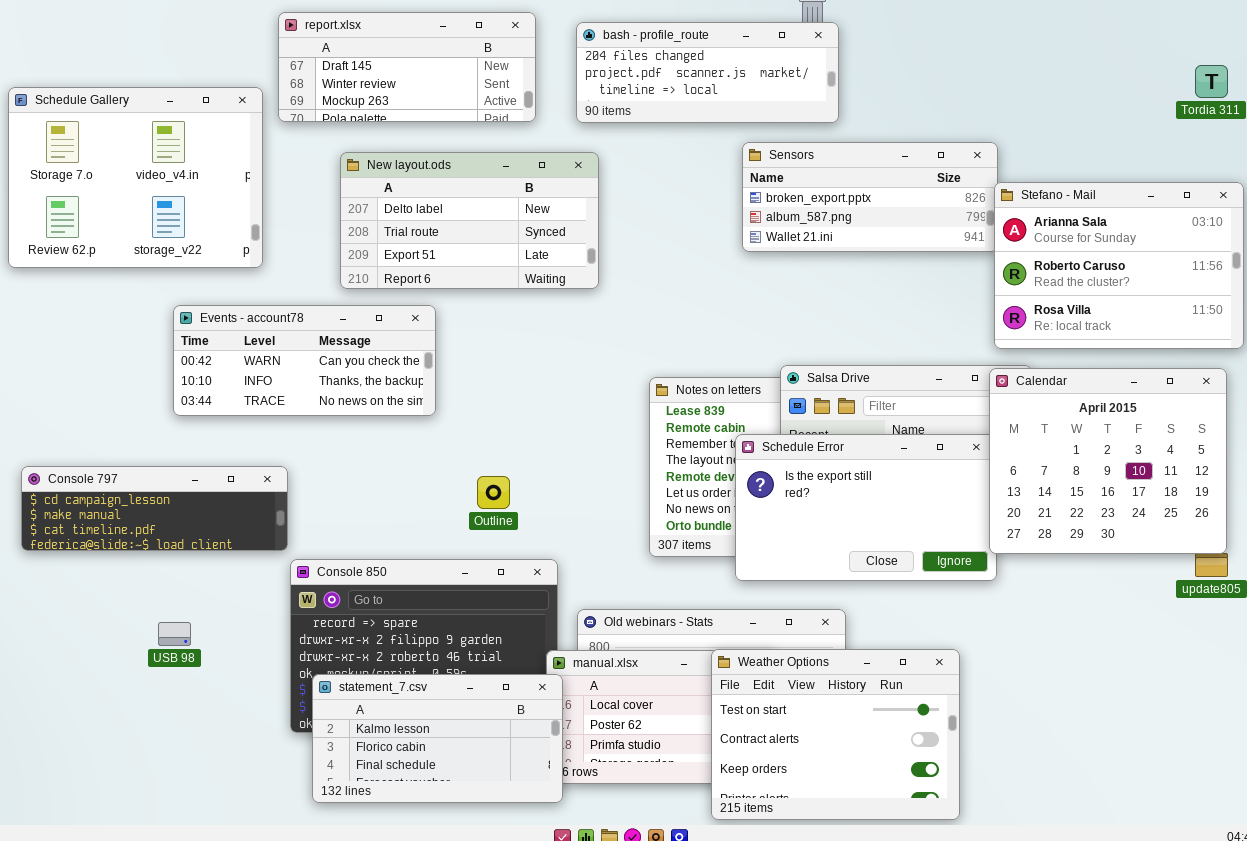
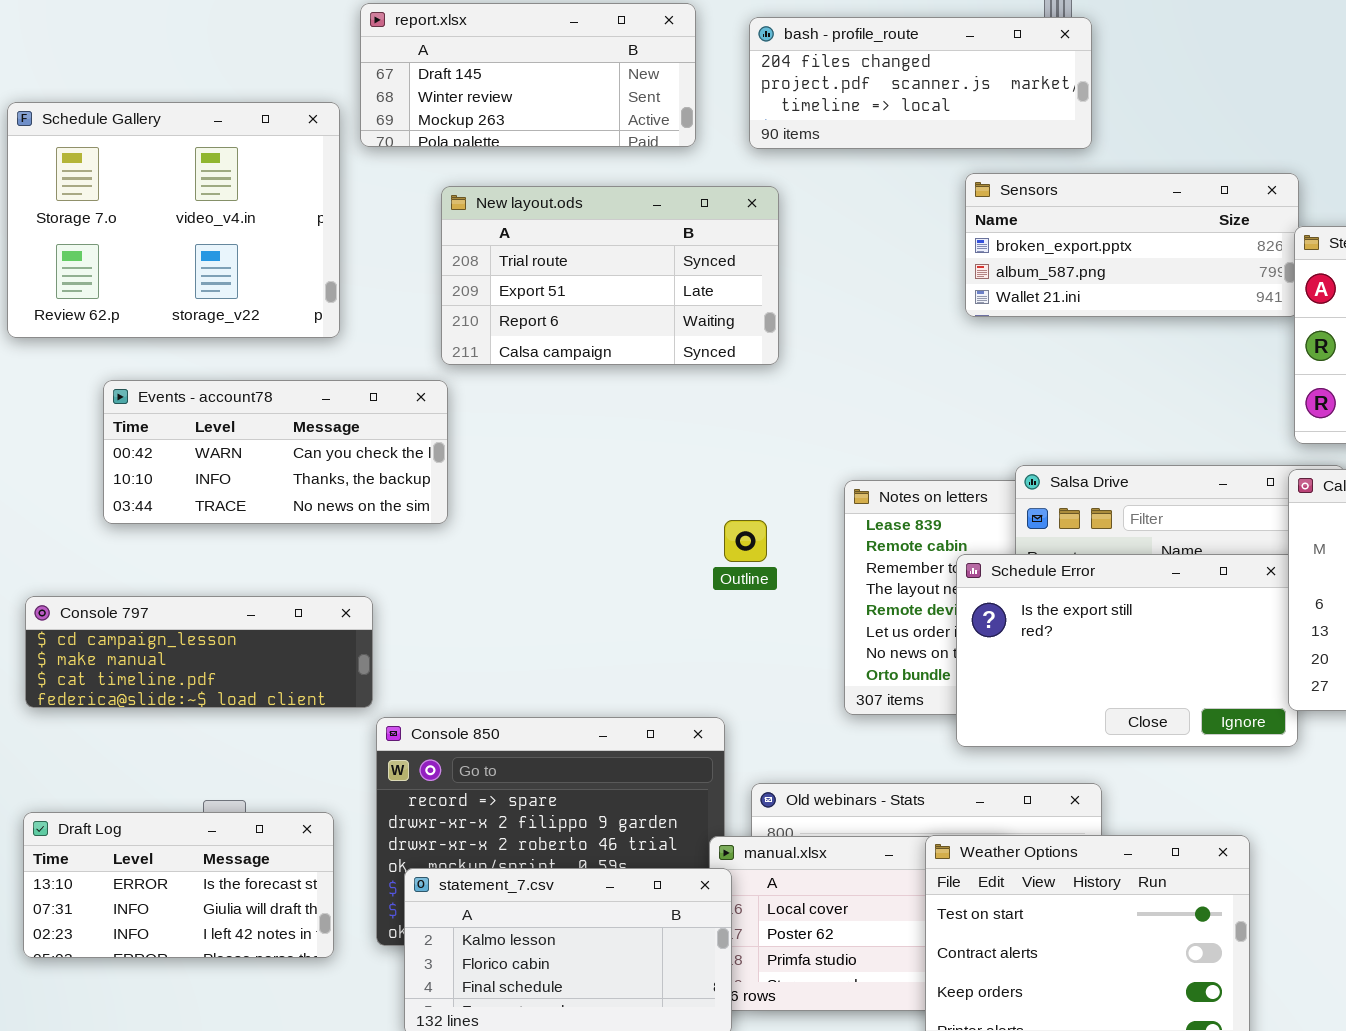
New layout.ods: [340,152,599,289] -> [441,186,779,365], scrolled down 1 row
Events - account78: [173,305,436,416] -> [103,380,448,524], moved
Outline: [477,476,510,509] -> [724,520,767,562], moved
Draft Log: none -> [23,812,334,958], opened

